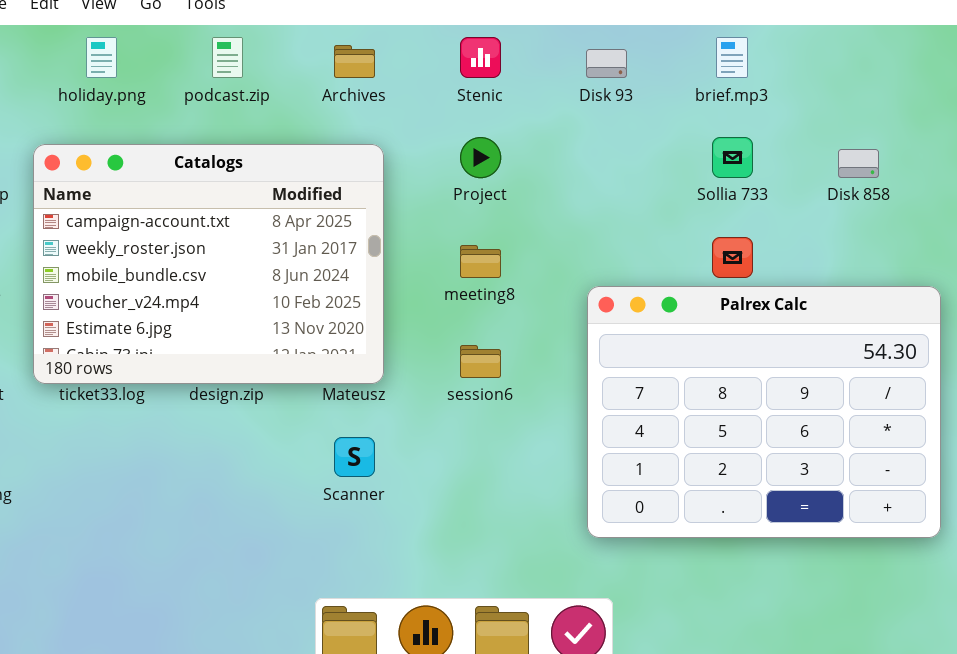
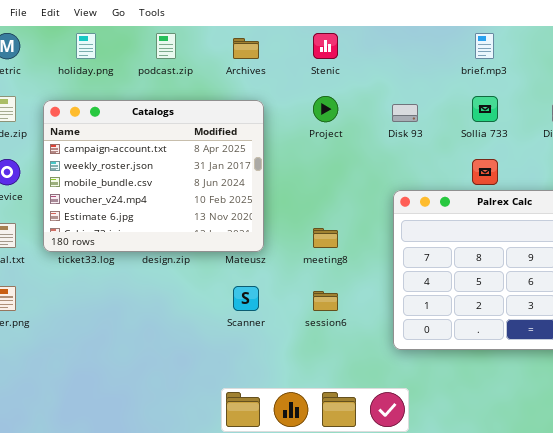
Disk 93: [586,49,627,78] -> [392,104,418,122], moved
meeting8: [460,245,501,278] -> [313,228,338,248], moved
session6: [460,345,501,378] -> [313,291,338,311], moved

